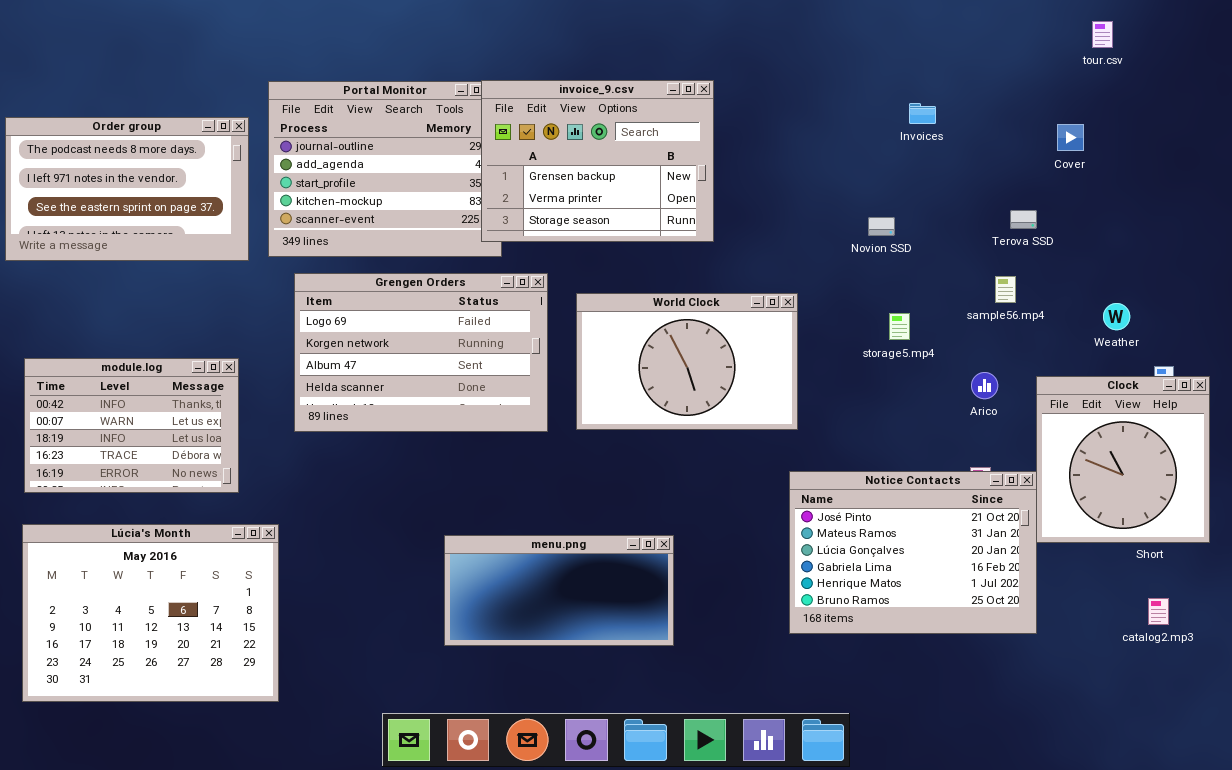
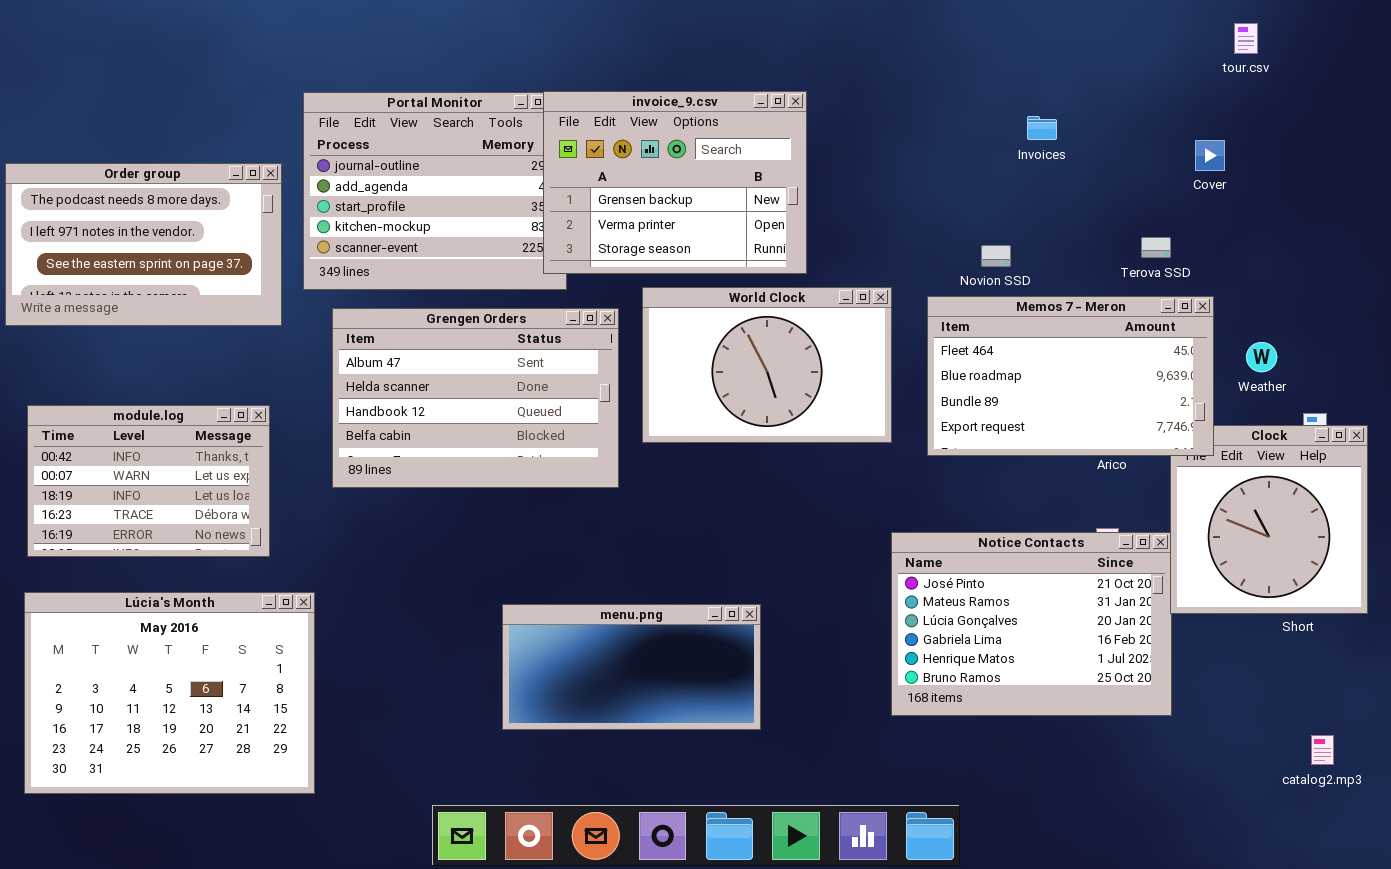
Order group: [5,117,249,261] -> [5,163,282,326], moved
Memos 7 - Meron: none -> [927,296,1214,456], opened
Grengen Orders: [294,273,548,432] -> [332,308,619,488], scrolled down 2 rows
World Clock: [576,293,798,430] -> [642,287,892,443], moved
catalog2.mp3: [1148,598,1169,625] -> [1311,735,1334,765], moved

